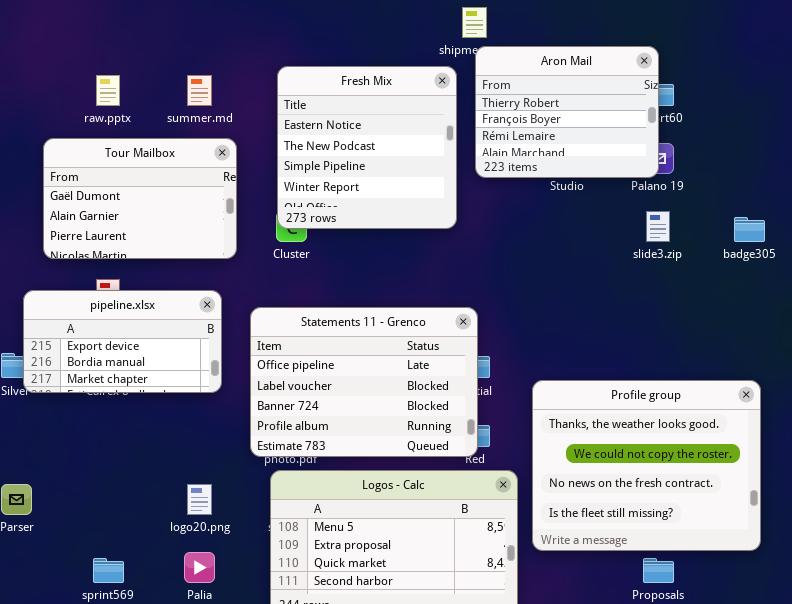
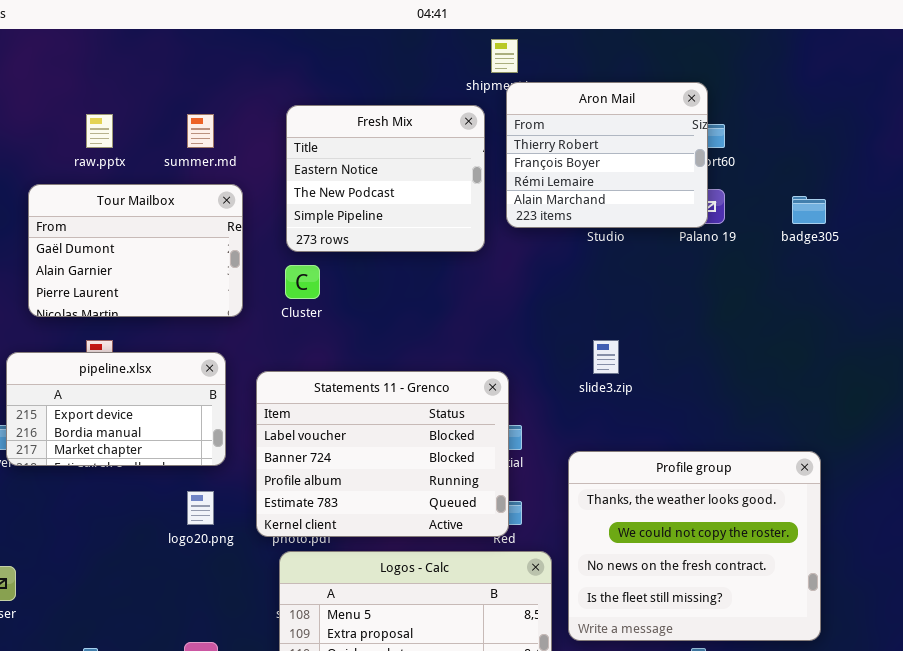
Fresh Mix: [277,66,457,229] -> [286,105,485,252], resized
slide3.zip: [646,211,670,242] -> [593,340,619,374], moved
badge305: [734,217,765,242] -> [792,196,826,224], moved
Statements 11 - Grenco: [250,307,478,457] -> [256,371,509,537], scrolled down 1 row
logo20.png: [187,484,212,515] -> [187,491,214,525], moved

